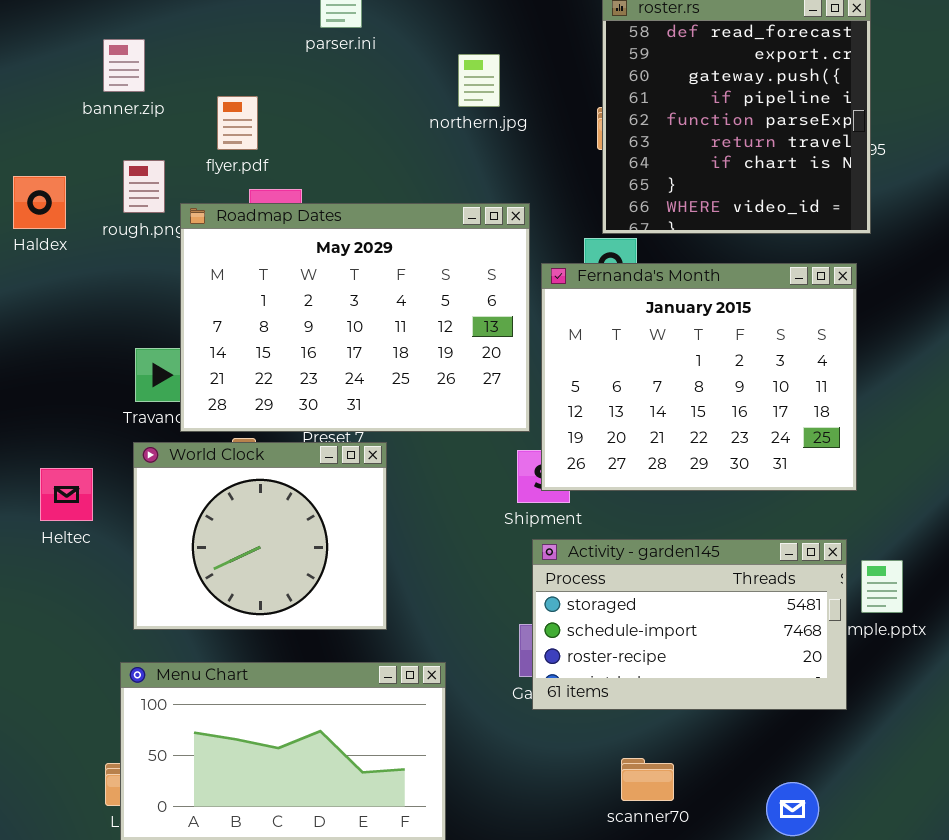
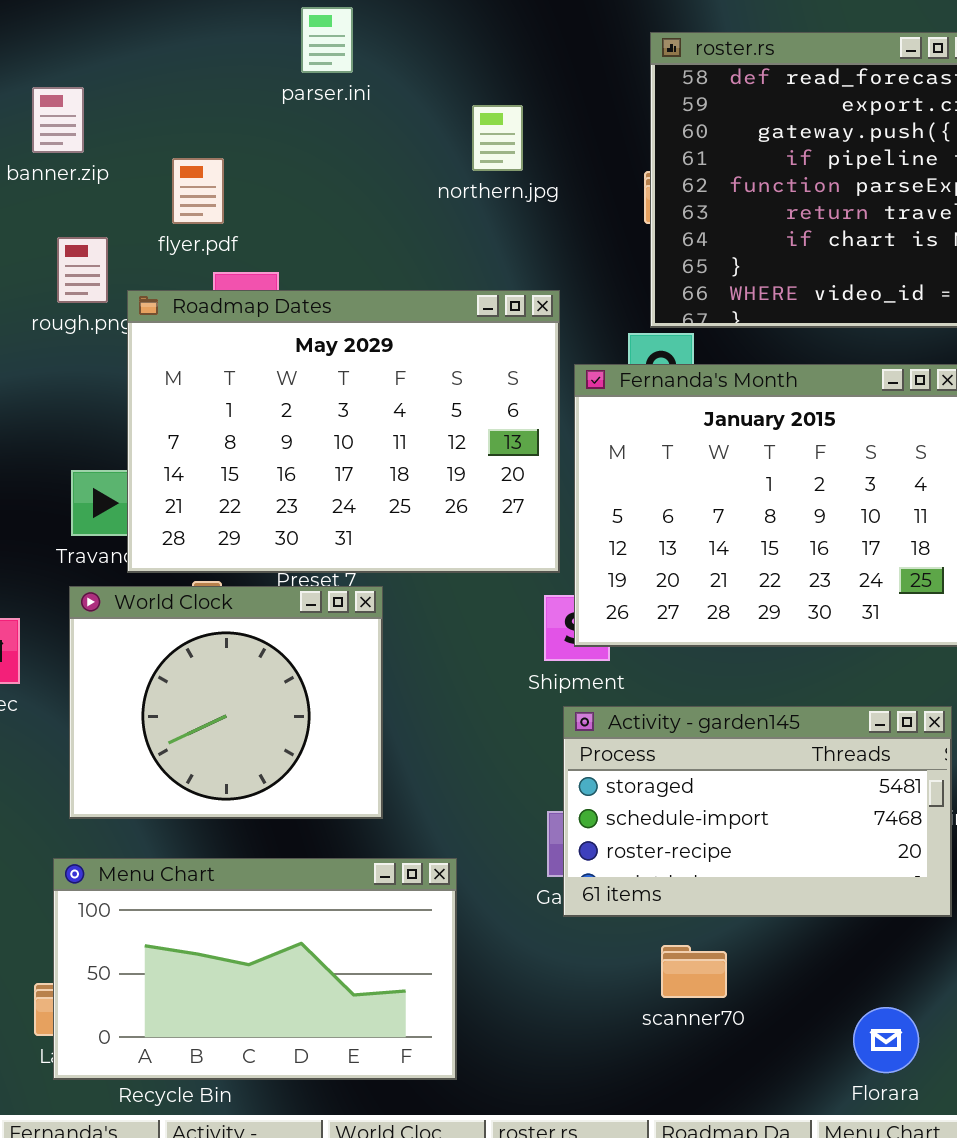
scanner70: [621,758,674,801] -> [661,945,727,998], moved

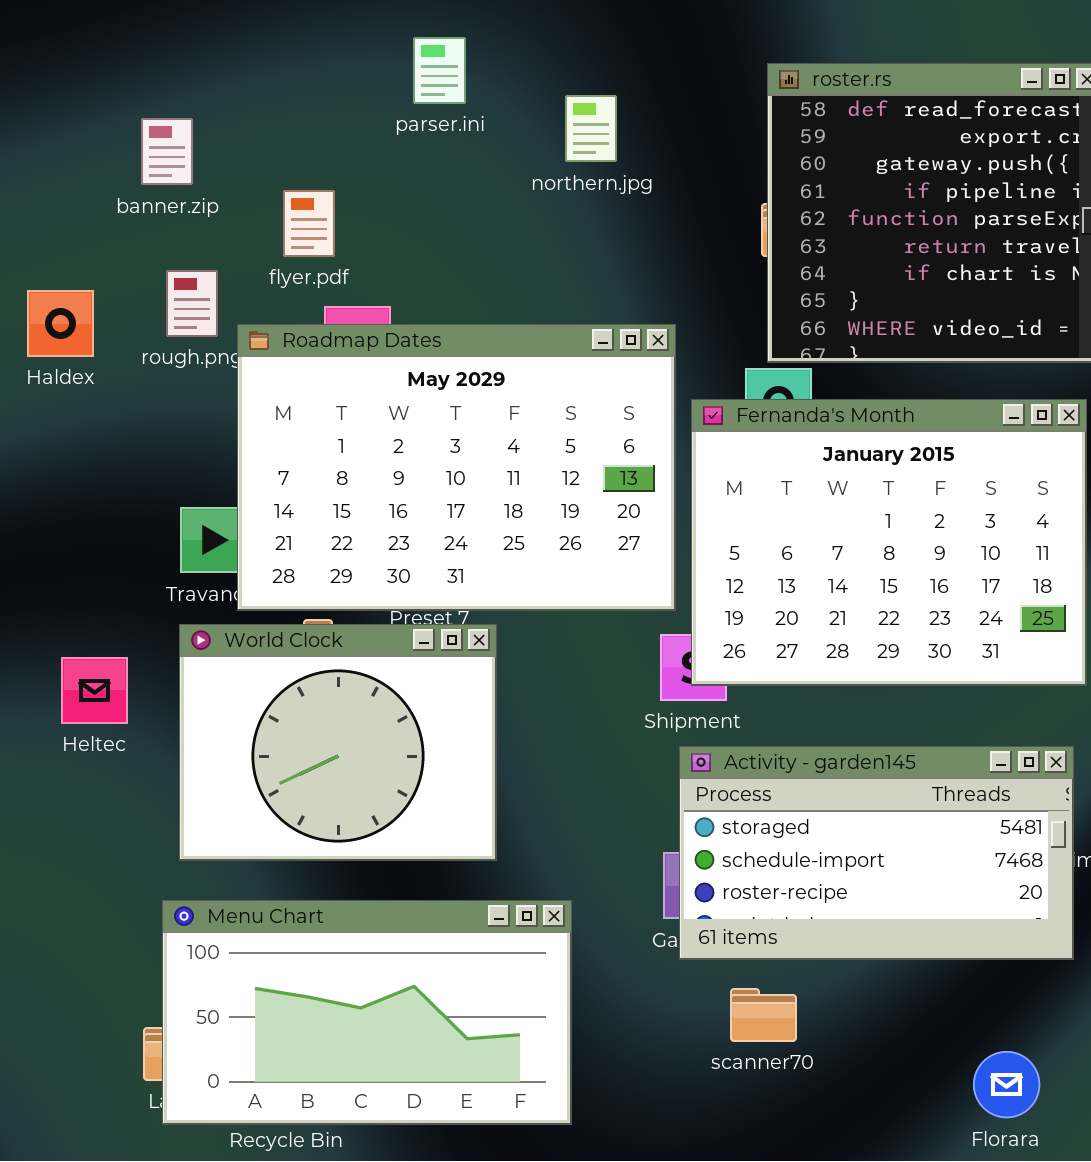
northern.jpg: [472,105,523,171] -> [565,95,617,162], moved
scanner70: [661,945,727,998] -> [730,988,797,1042], moved

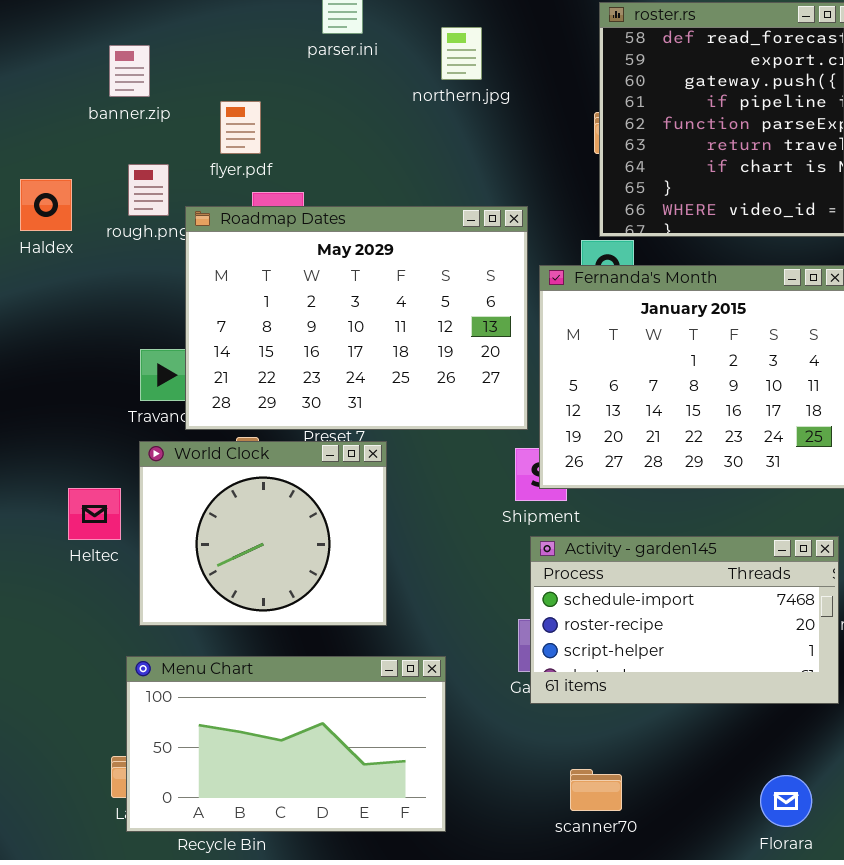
Heltec: [61,657,128,724] -> [68,488,121,540], moved
Activity - garden145: [679,746,1074,960] -> [530,536,839,704], scrolled down 1 row
scanner70: [730,988,797,1042] -> [570,769,622,811], moved

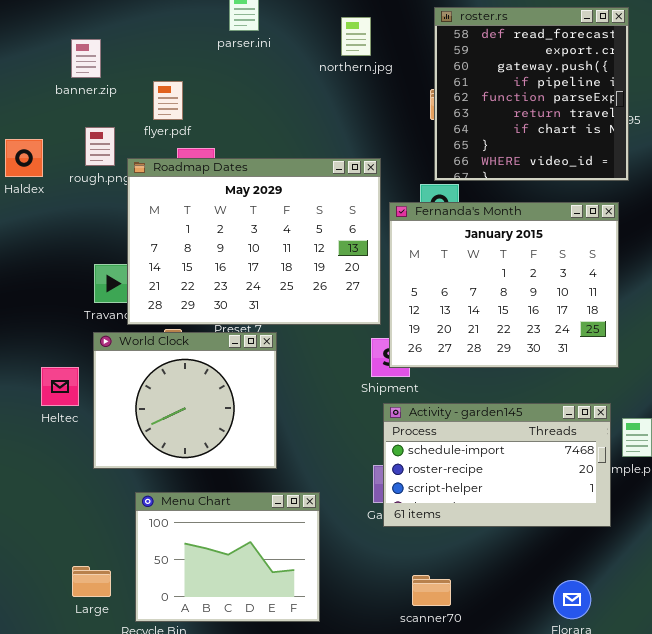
northern.jpg: [441,27,482,80] -> [341,17,371,56], moved
Menu Chart: [126,656,446,832] -> [135,492,320,622], resized

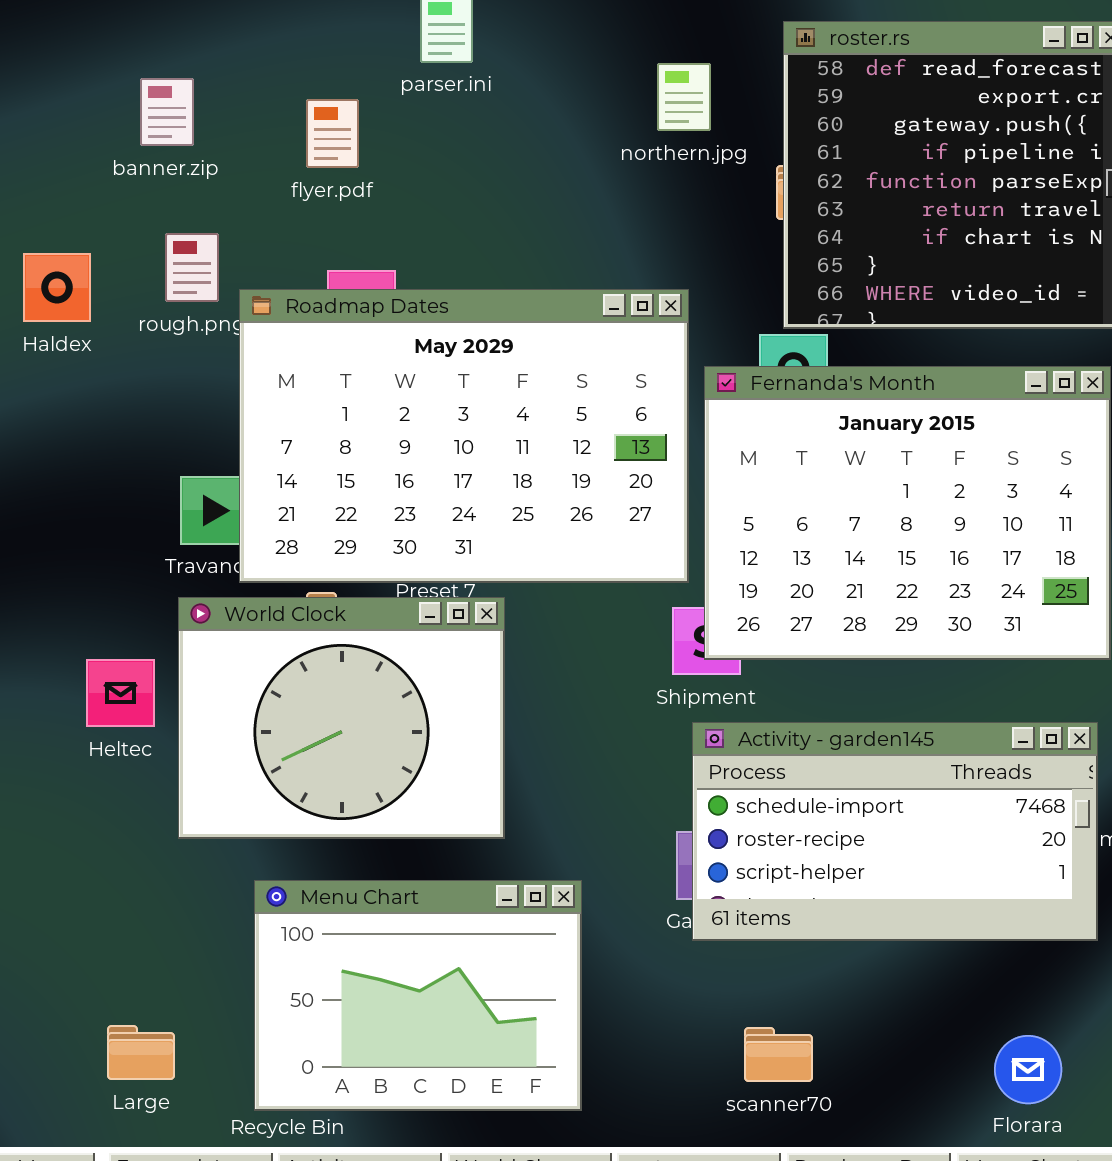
northern.jpg: [341,17,371,56] -> [657,63,711,131], moved
flyer.pdf: [153,81,183,120] -> [306,99,359,168], moved
Large: [72,566,111,597] -> [107,1025,175,1080], moved

